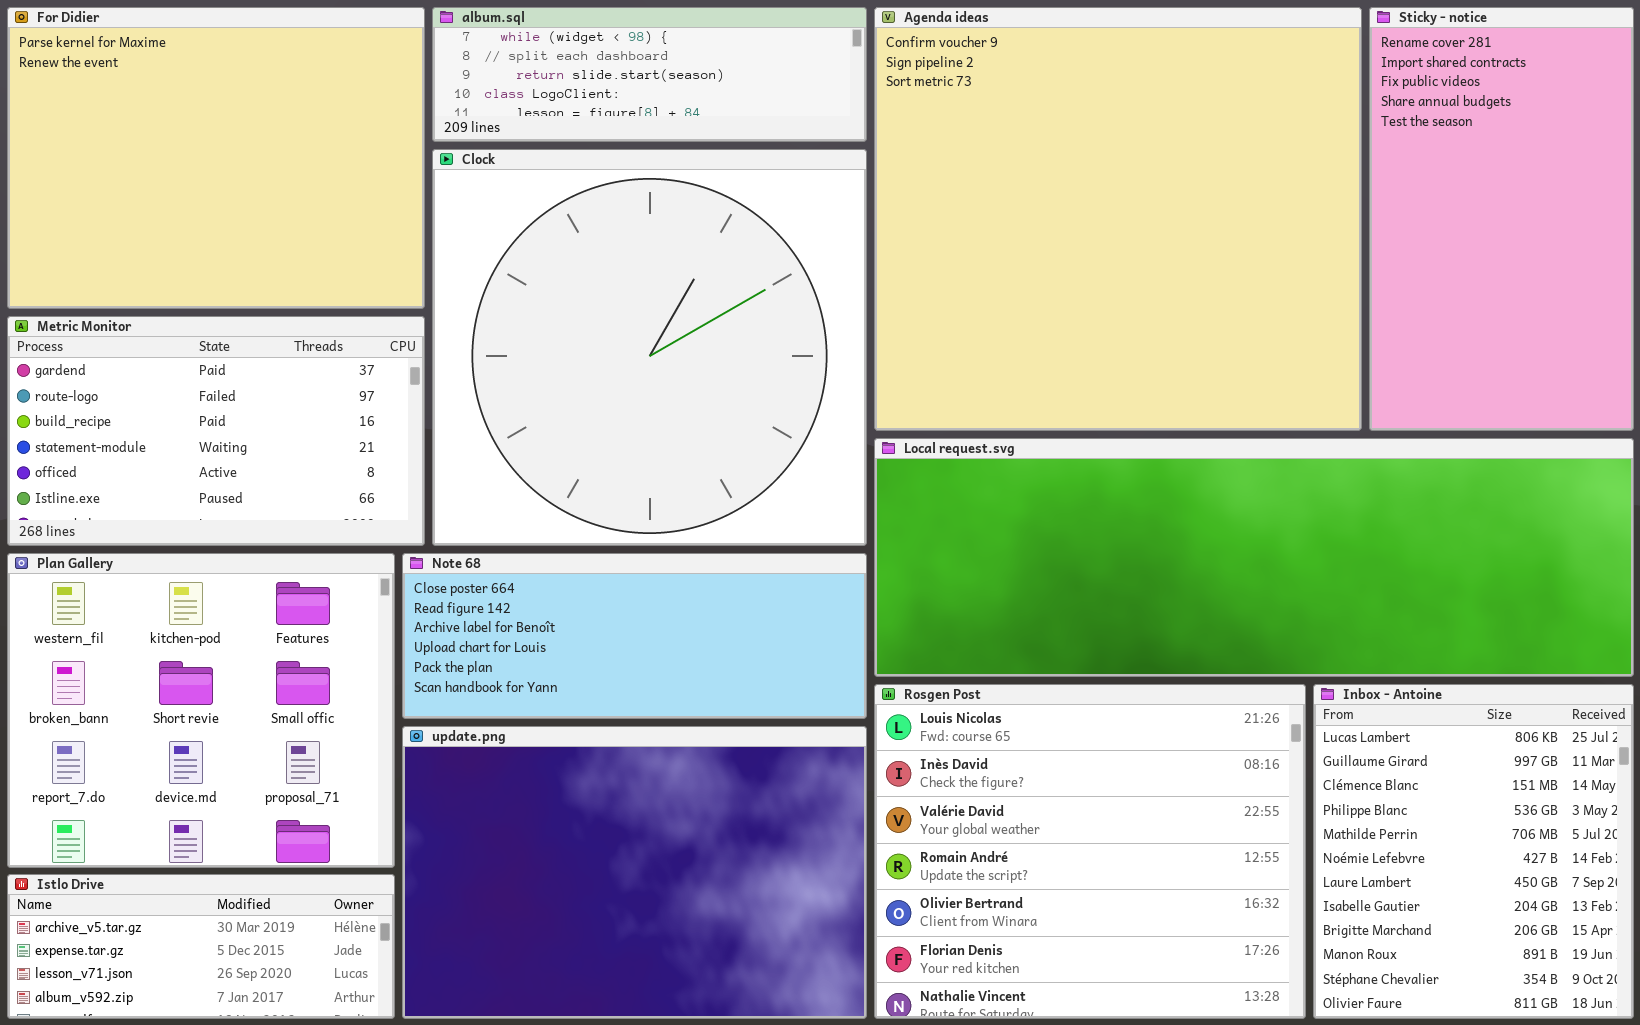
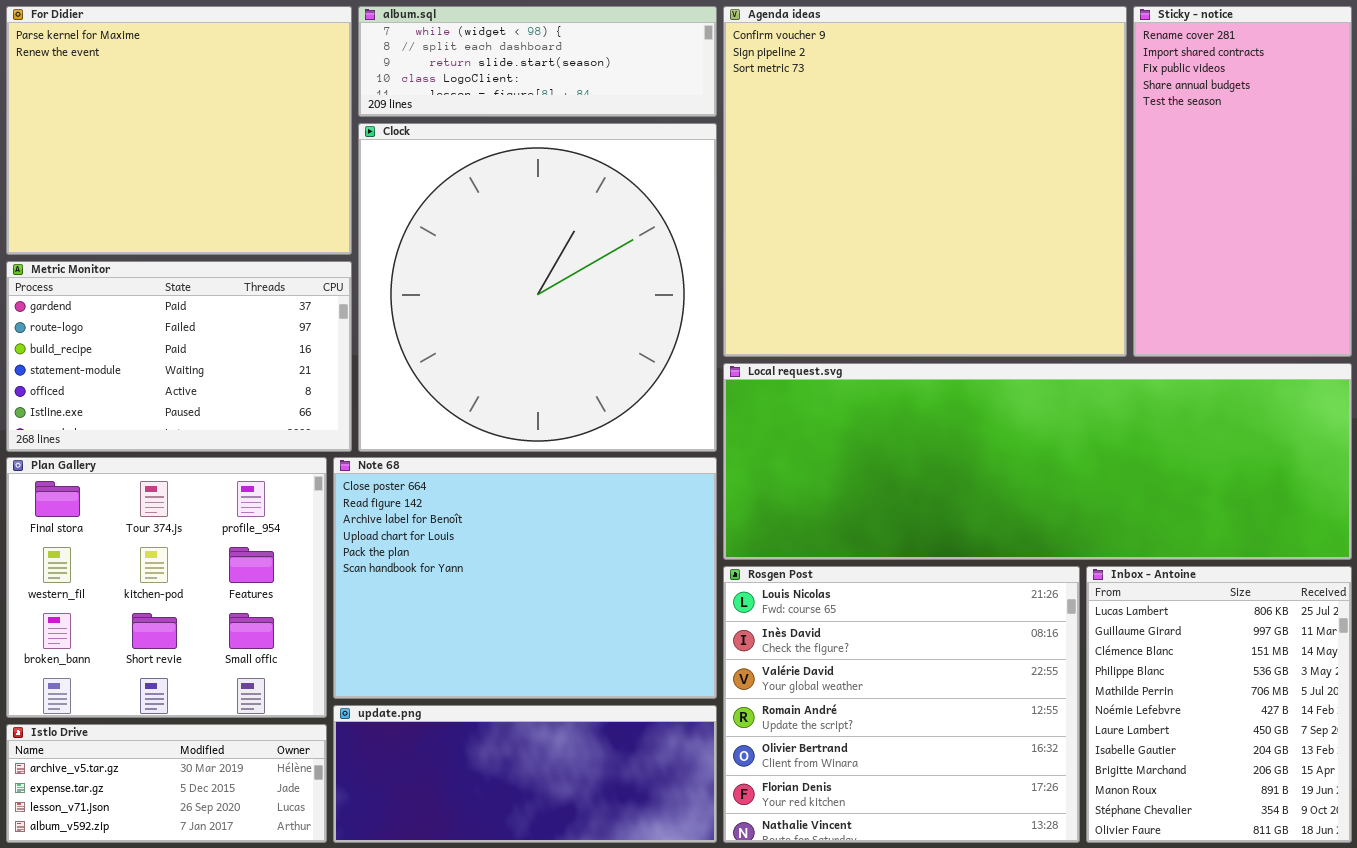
Plan Gallery: [7,553,395,868] -> [6,457,327,718], scrolled up 1 row
Note 68: [402,553,867,719] -> [333,457,717,699], resized
update.png: [402,726,867,1019] -> [333,705,717,843], resized

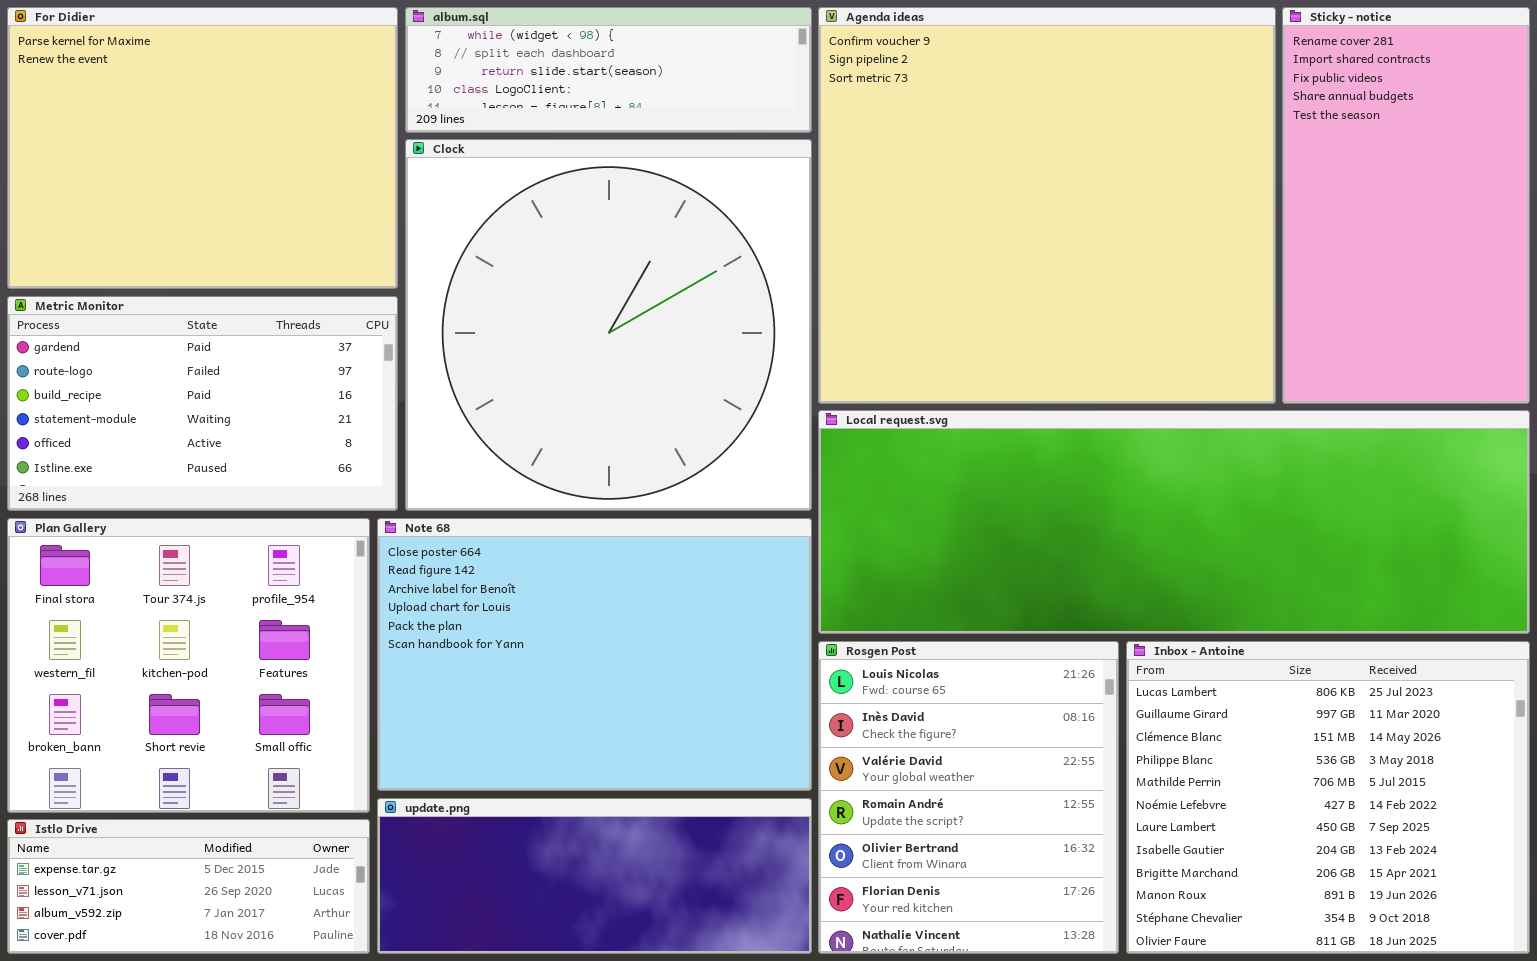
Rosgen Post: [723,566,1080,843] -> [818,641,1119,954], resized
Inbox - Antoine: [1086,566,1352,843] -> [1126,641,1530,954], resized
Istlo Drive: [6,724,327,843] -> [7,819,370,954], scrolled down 1 row

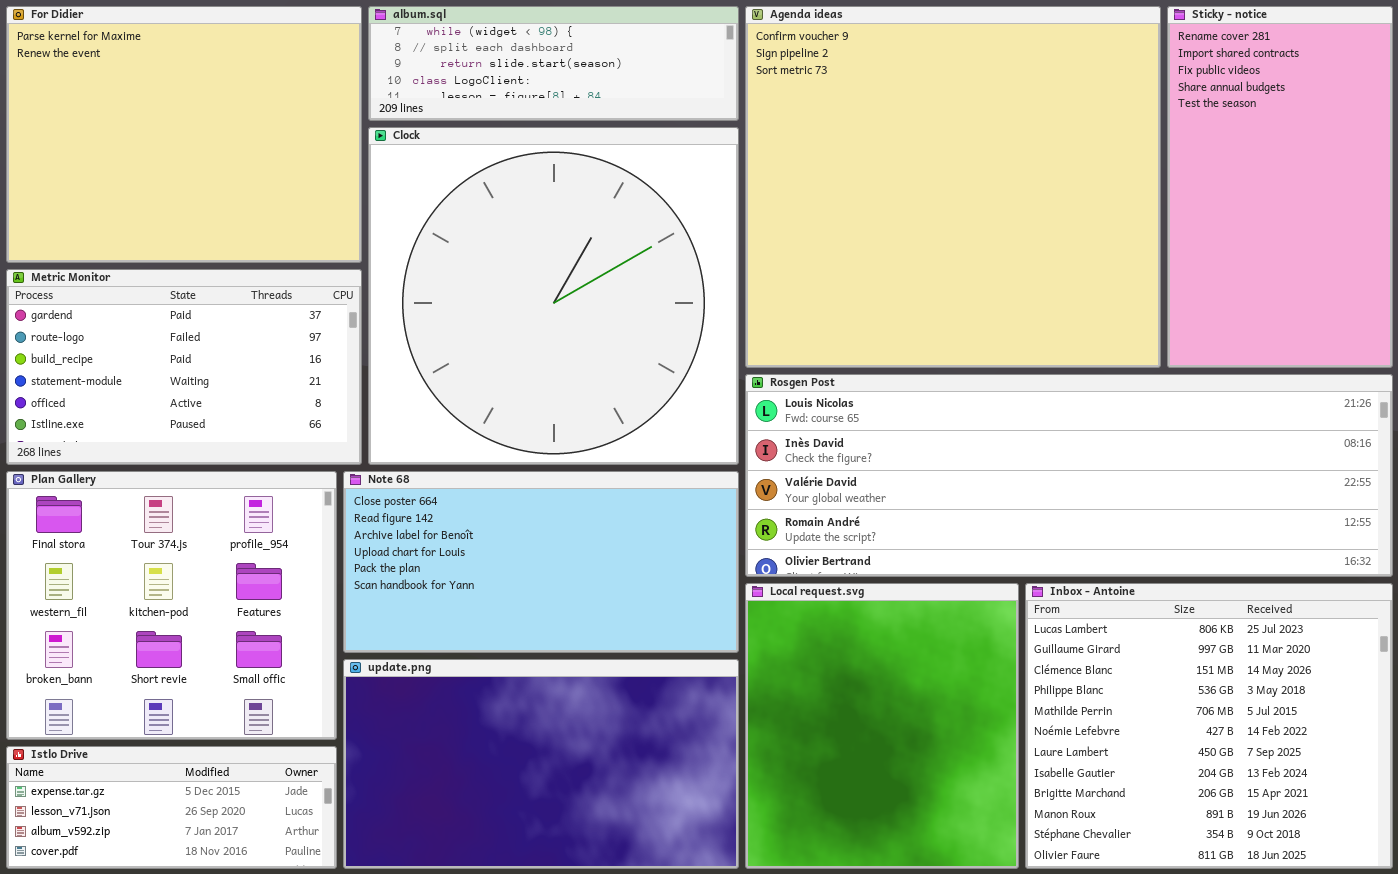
Local request.svg: [818,410,1530,634] -> [745,583,1019,869], moved, resized
Note 68: [377,518,812,791] -> [343,471,739,653], resized
Rosgen Post: [818,641,1119,954] -> [745,374,1393,577], moved, resized
update.png: [377,798,812,954] -> [343,659,739,869], resized

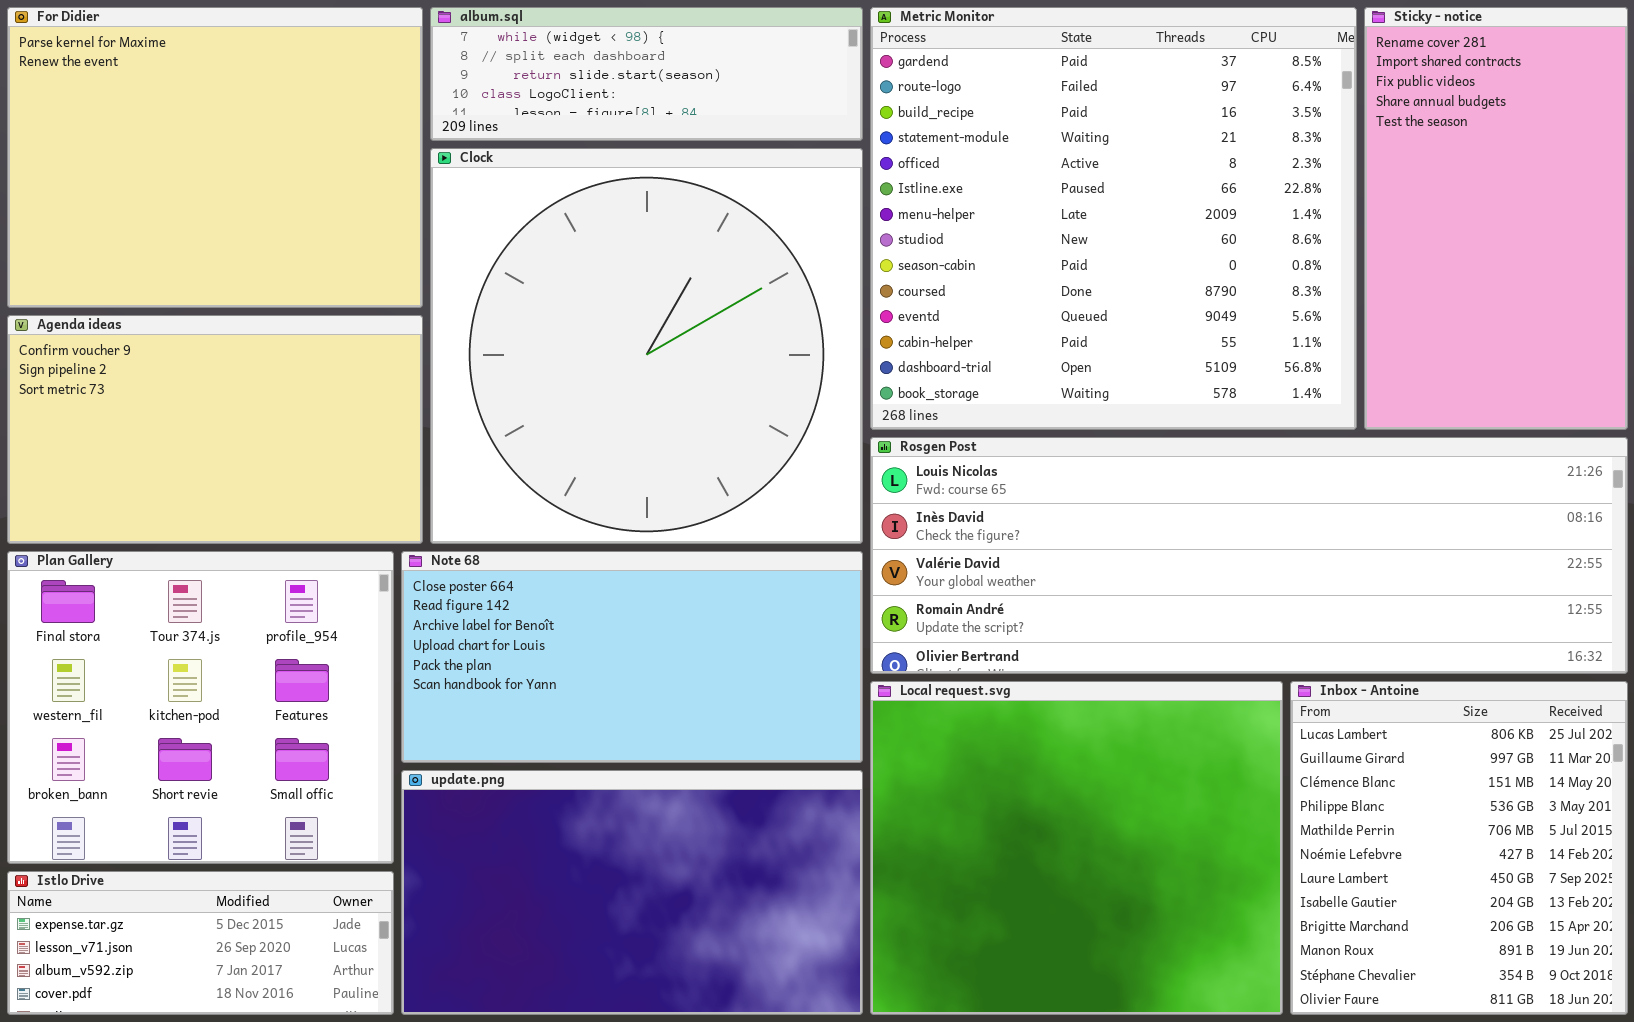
Agenda ideas: [745,6,1161,368] -> [7,315,423,544], moved, resized
Metric Monitor: [6,269,362,465] -> [870,7,1357,430], moved, resized
Local request.svg: [745,583,1019,869] -> [870,681,1283,1015], resized
Inbox - Antoine: [1025,583,1393,869] -> [1290,681,1628,1015], resized

